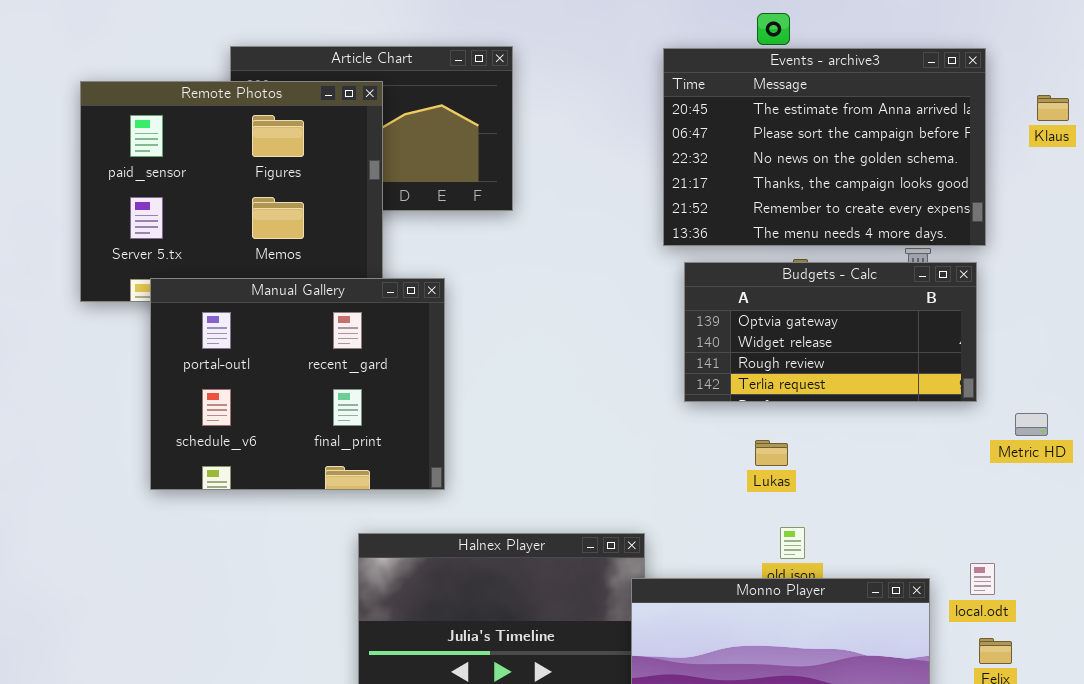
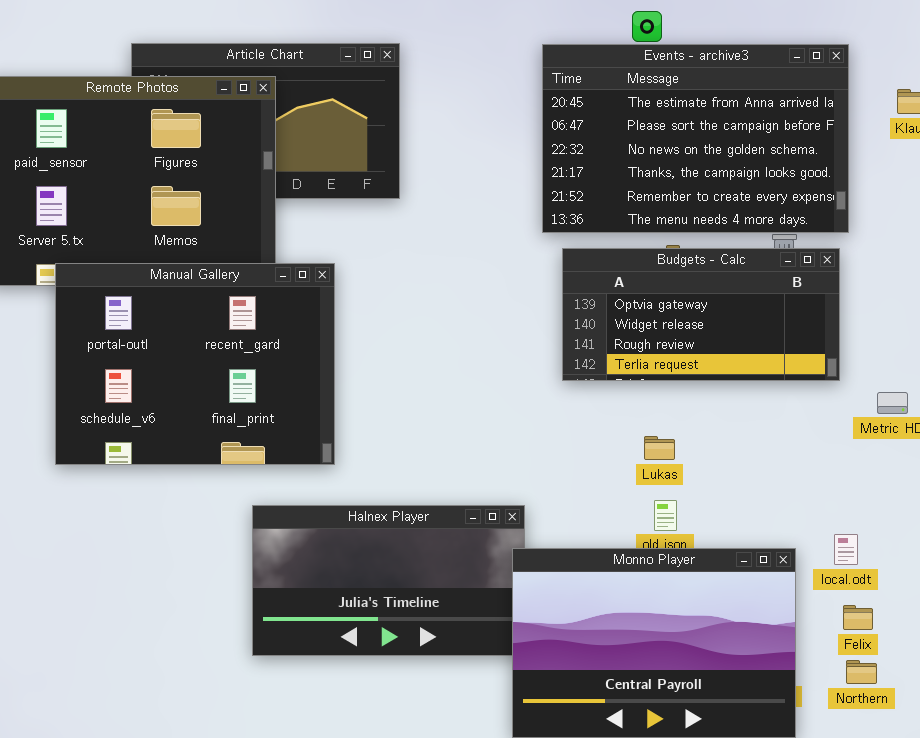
Lukas: [755,440,788,466] -> [644,436,675,460], moved

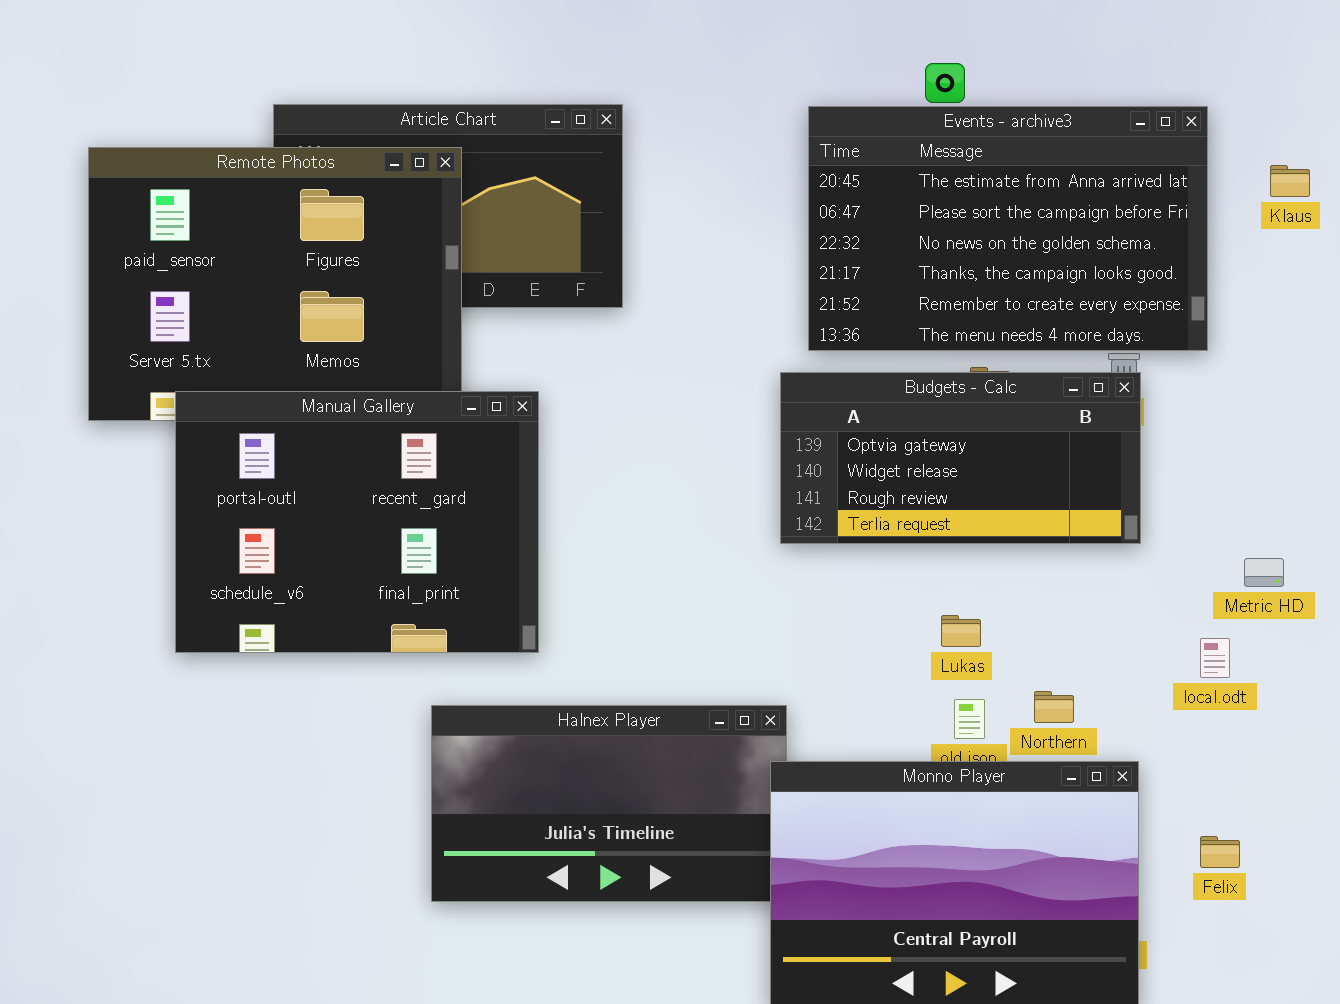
Budgets - Calc: [562,248,840,381] -> [780,372,1141,544], moved
local.odt: [834,534,858,565] -> [1200,638,1230,678], moved
Northern: [846,660,877,684] -> [1034,691,1074,723], moved

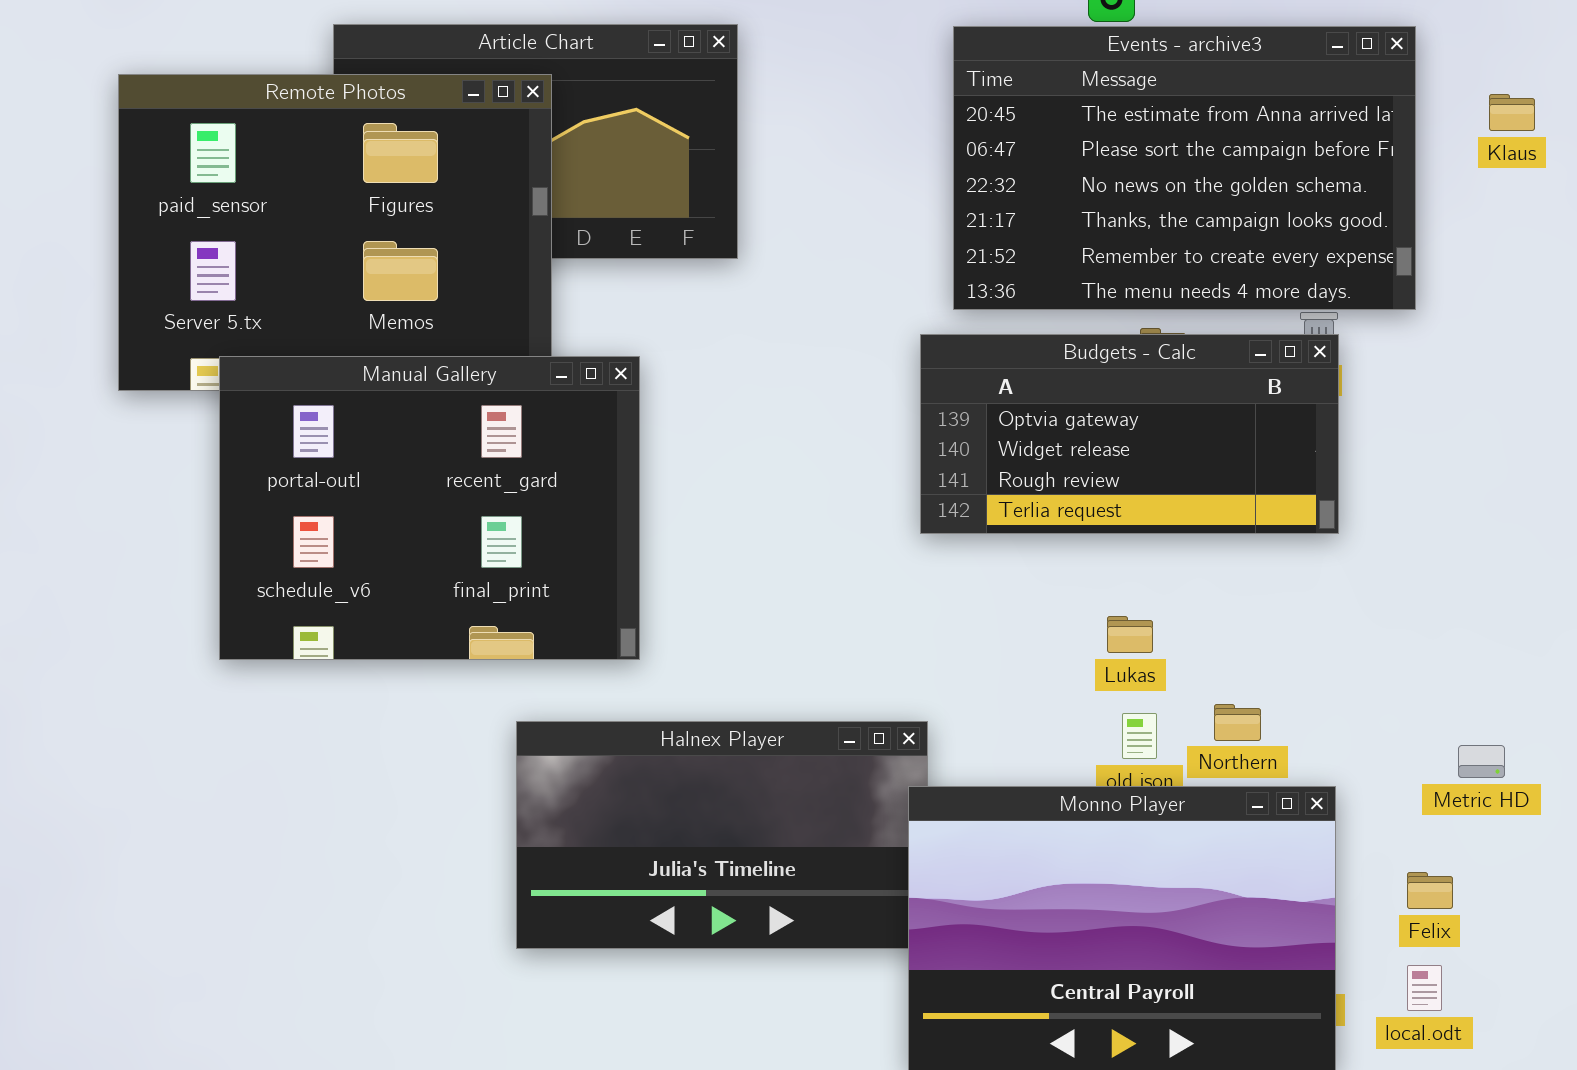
Metric HD: [1244,558,1284,587] -> [1458,745,1505,778], moved
local.odt: [1200,638,1230,678] -> [1407,965,1442,1011], moved

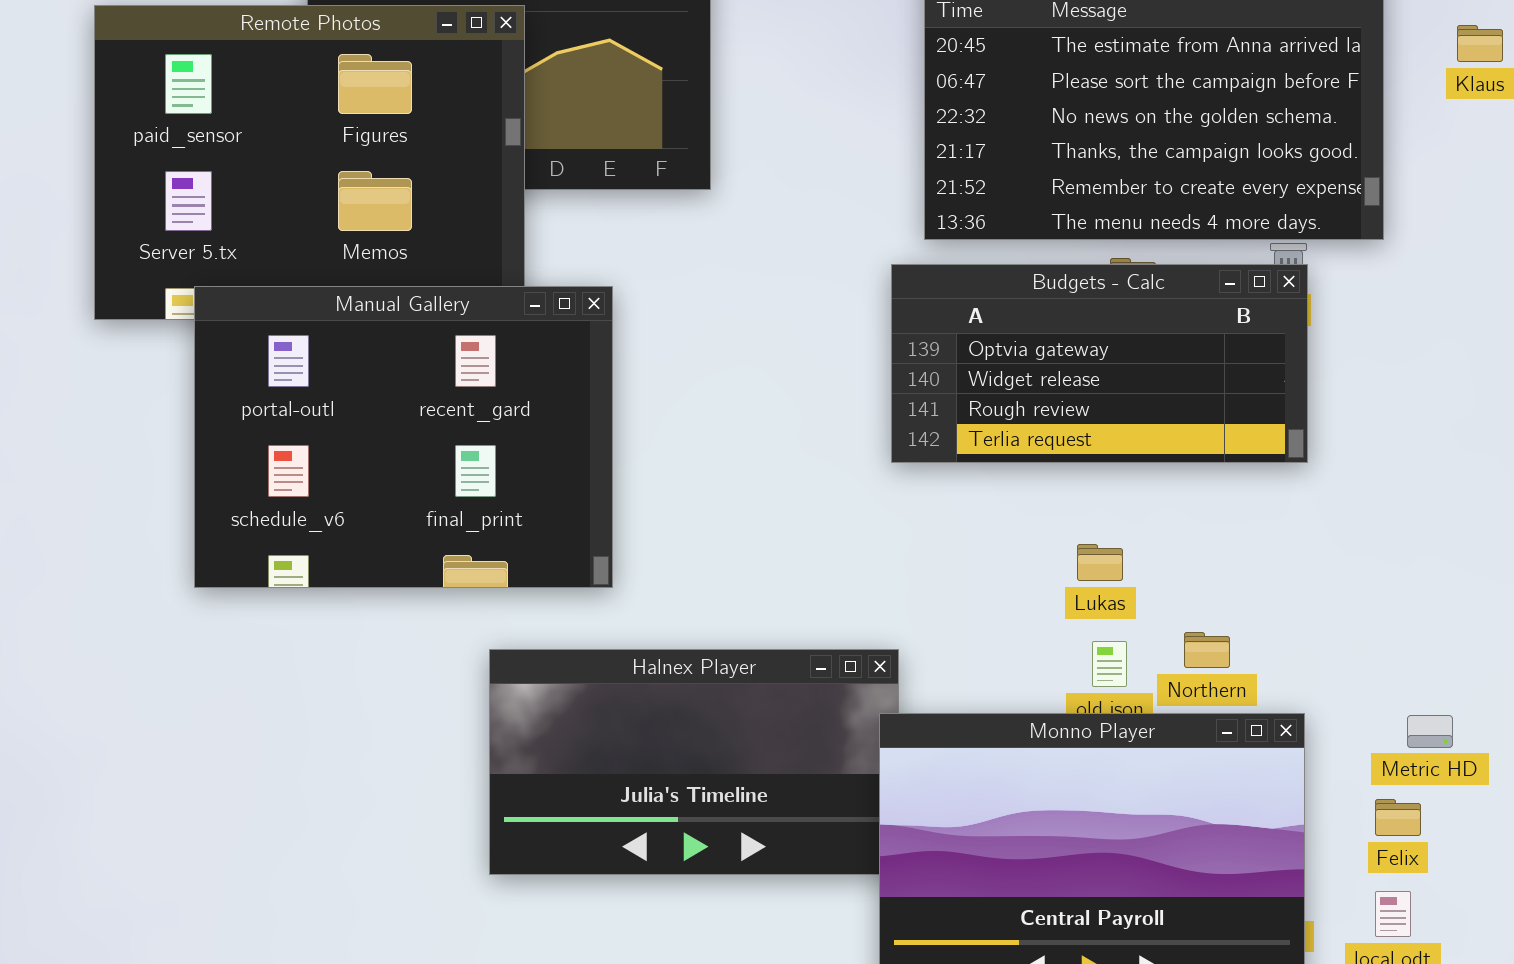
Metric HD: [1458,745,1505,778] -> [1407,715,1453,748], moved

